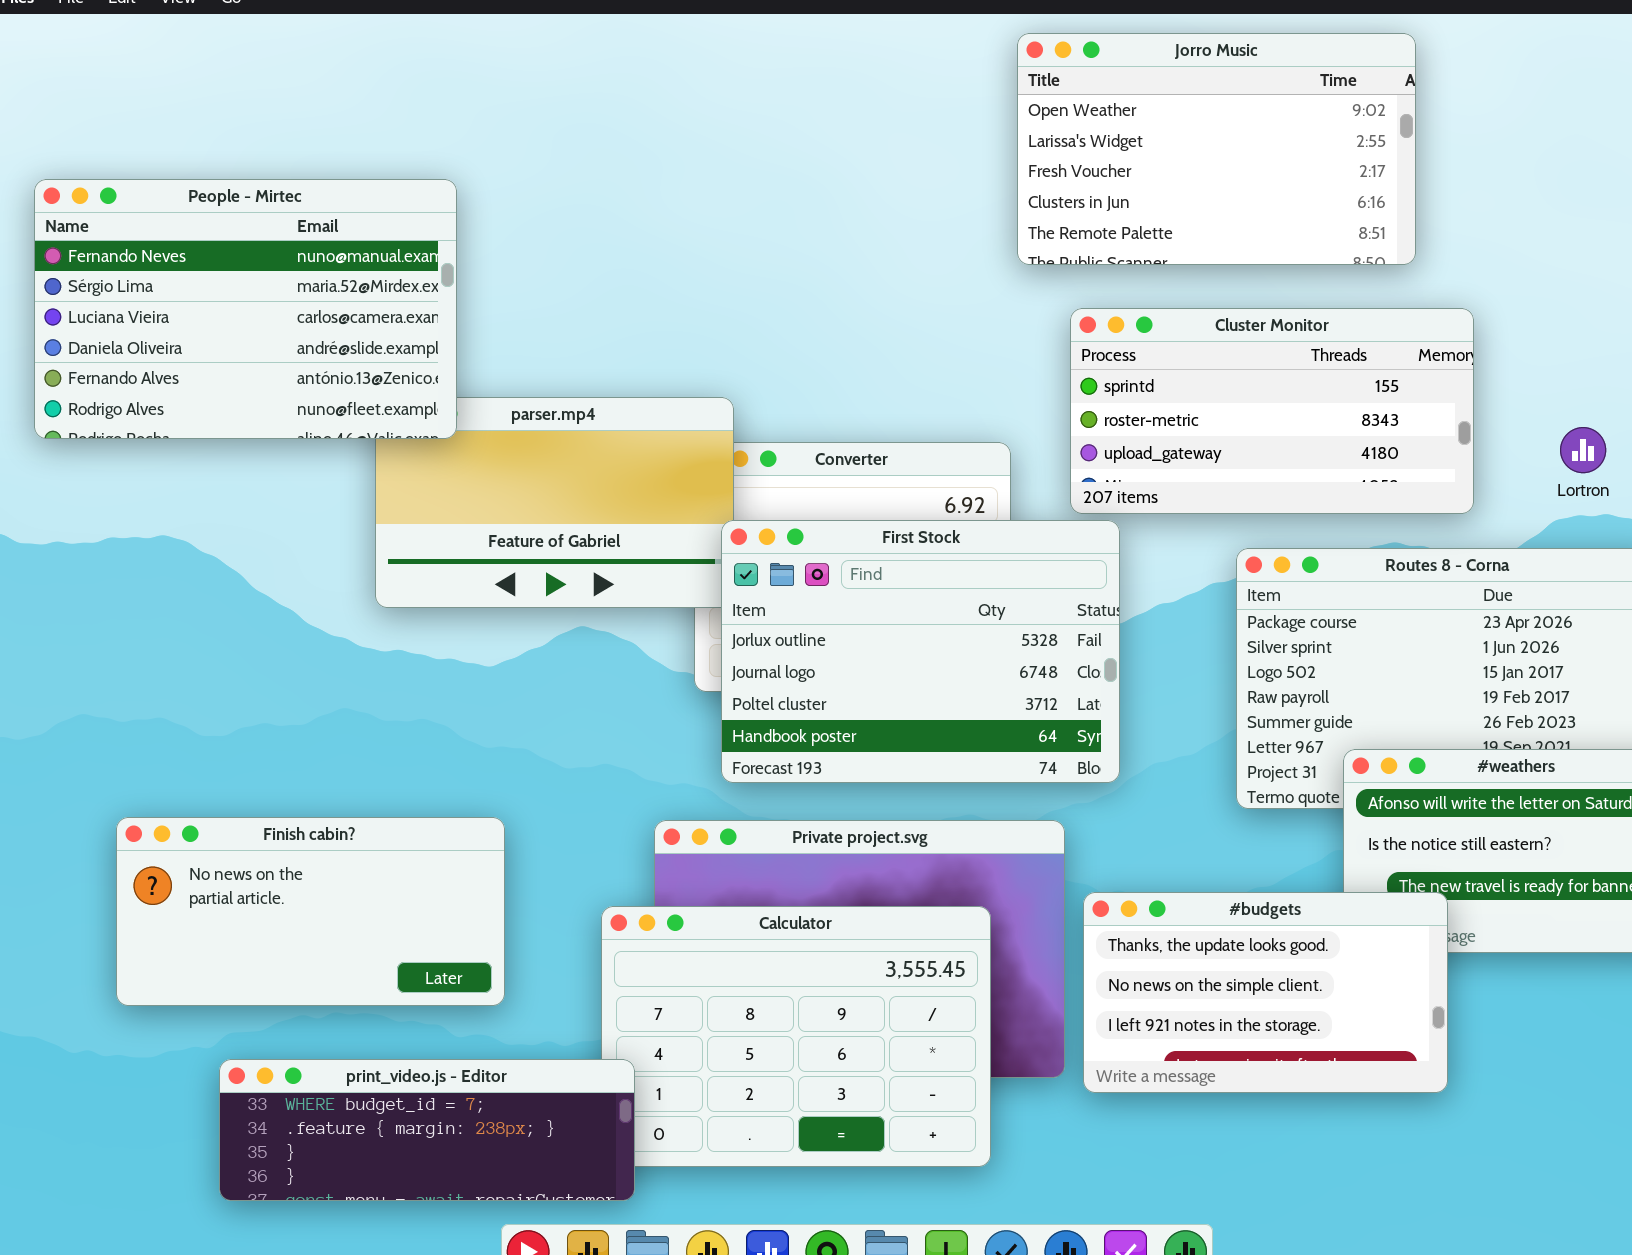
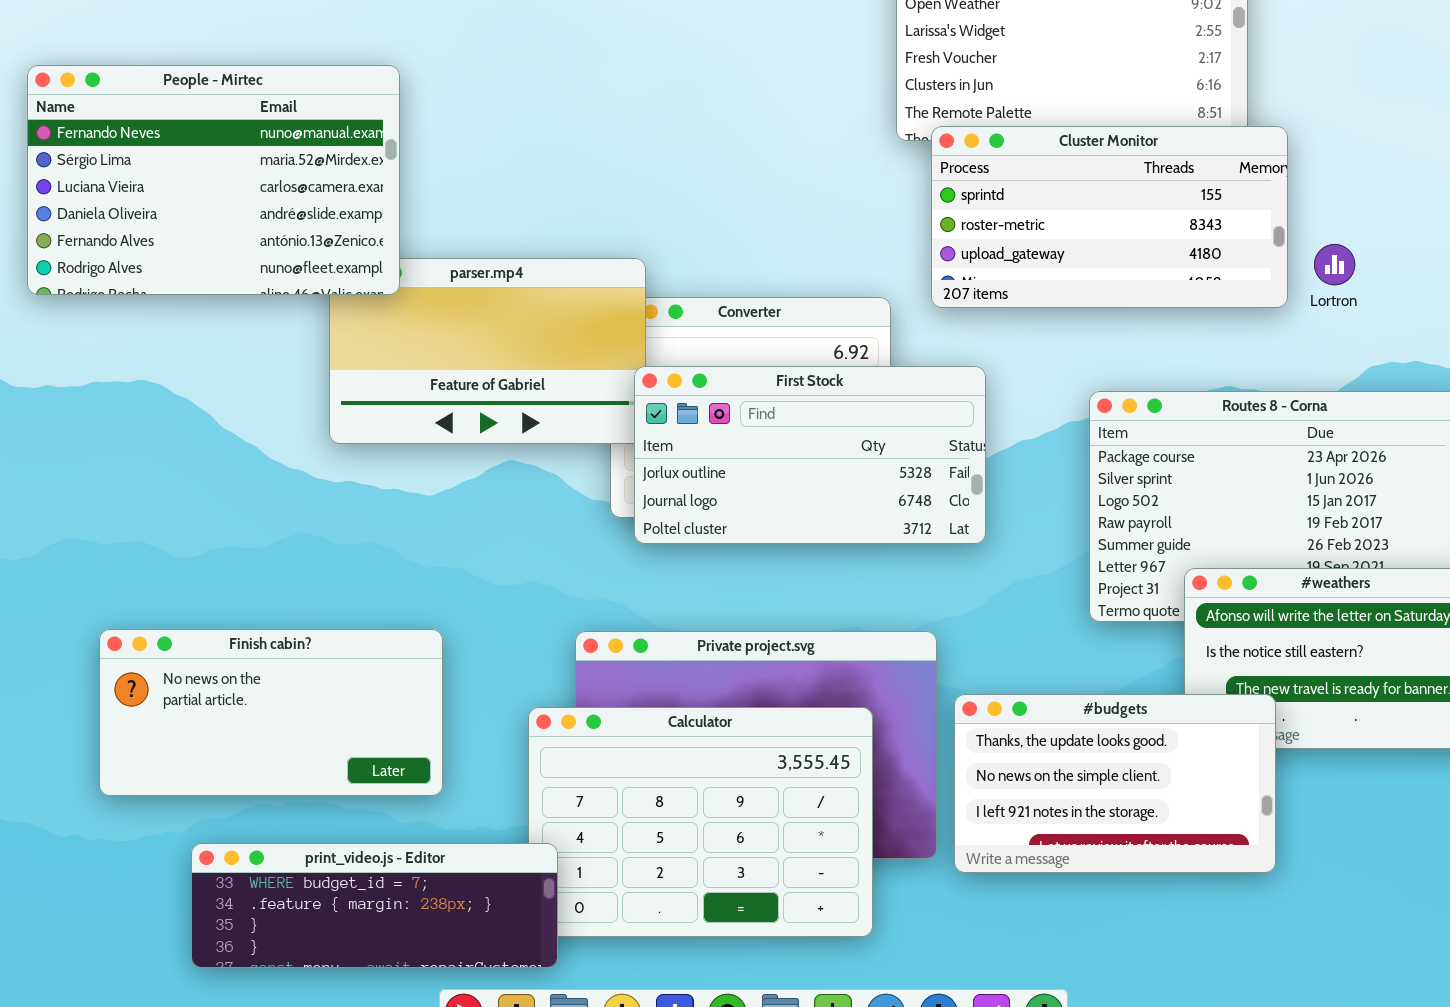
Cluster Monitor: [1070,308,1474,514] -> [931,126,1288,308], moved
Lortron: [1560,427,1606,473] -> [1314,244,1355,285], moved
First Stock: [721,520,1120,783] -> [634,366,986,544], resized

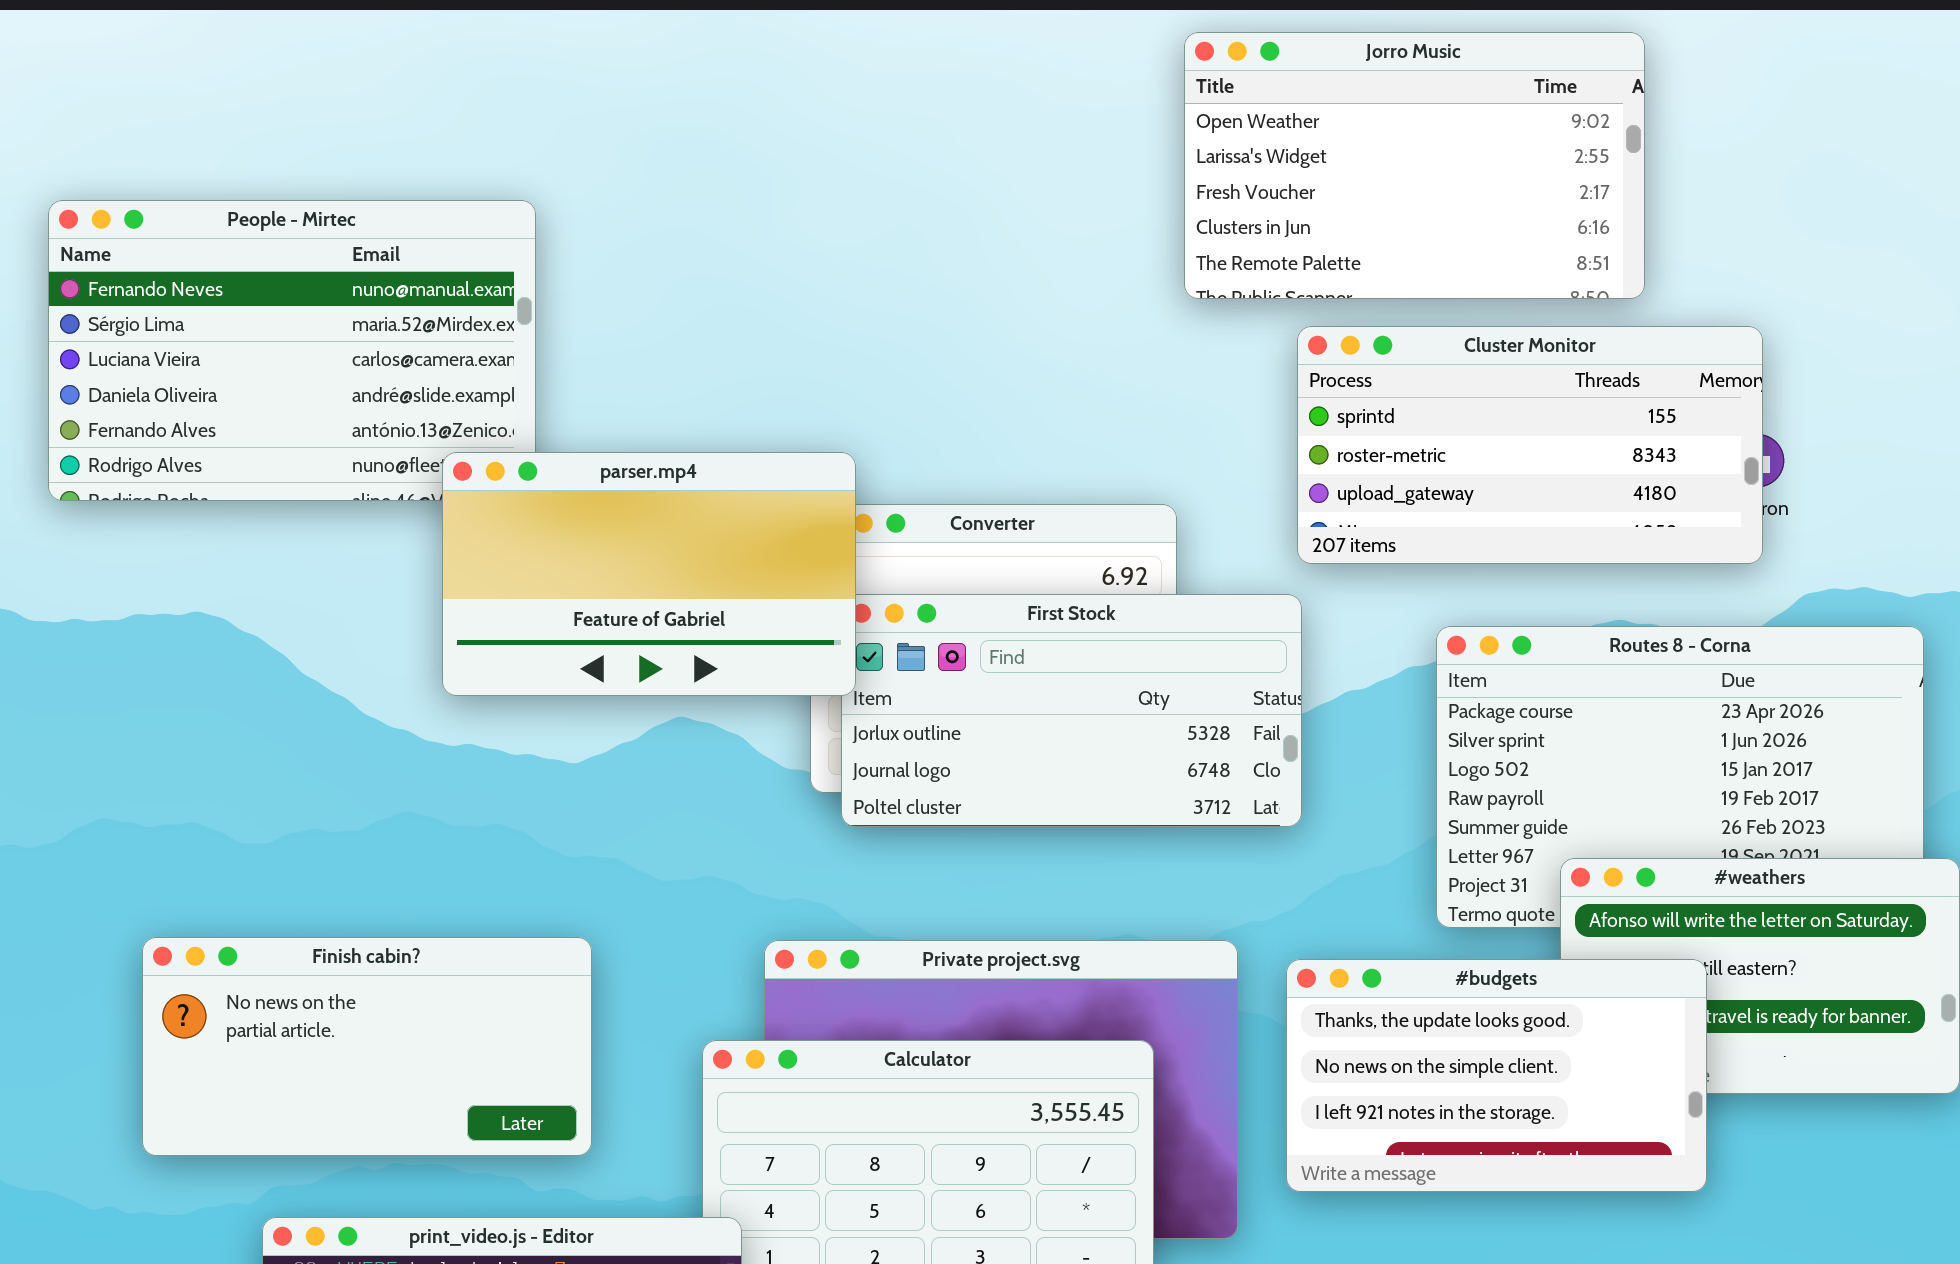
Cluster Monitor: [931,126,1288,308] -> [1297,326,1763,564], moved
parser.mp4: [329,258,646,444] -> [442,452,856,696], raised
#budgets: [954,694,1276,873] -> [1286,959,1707,1192], moved

